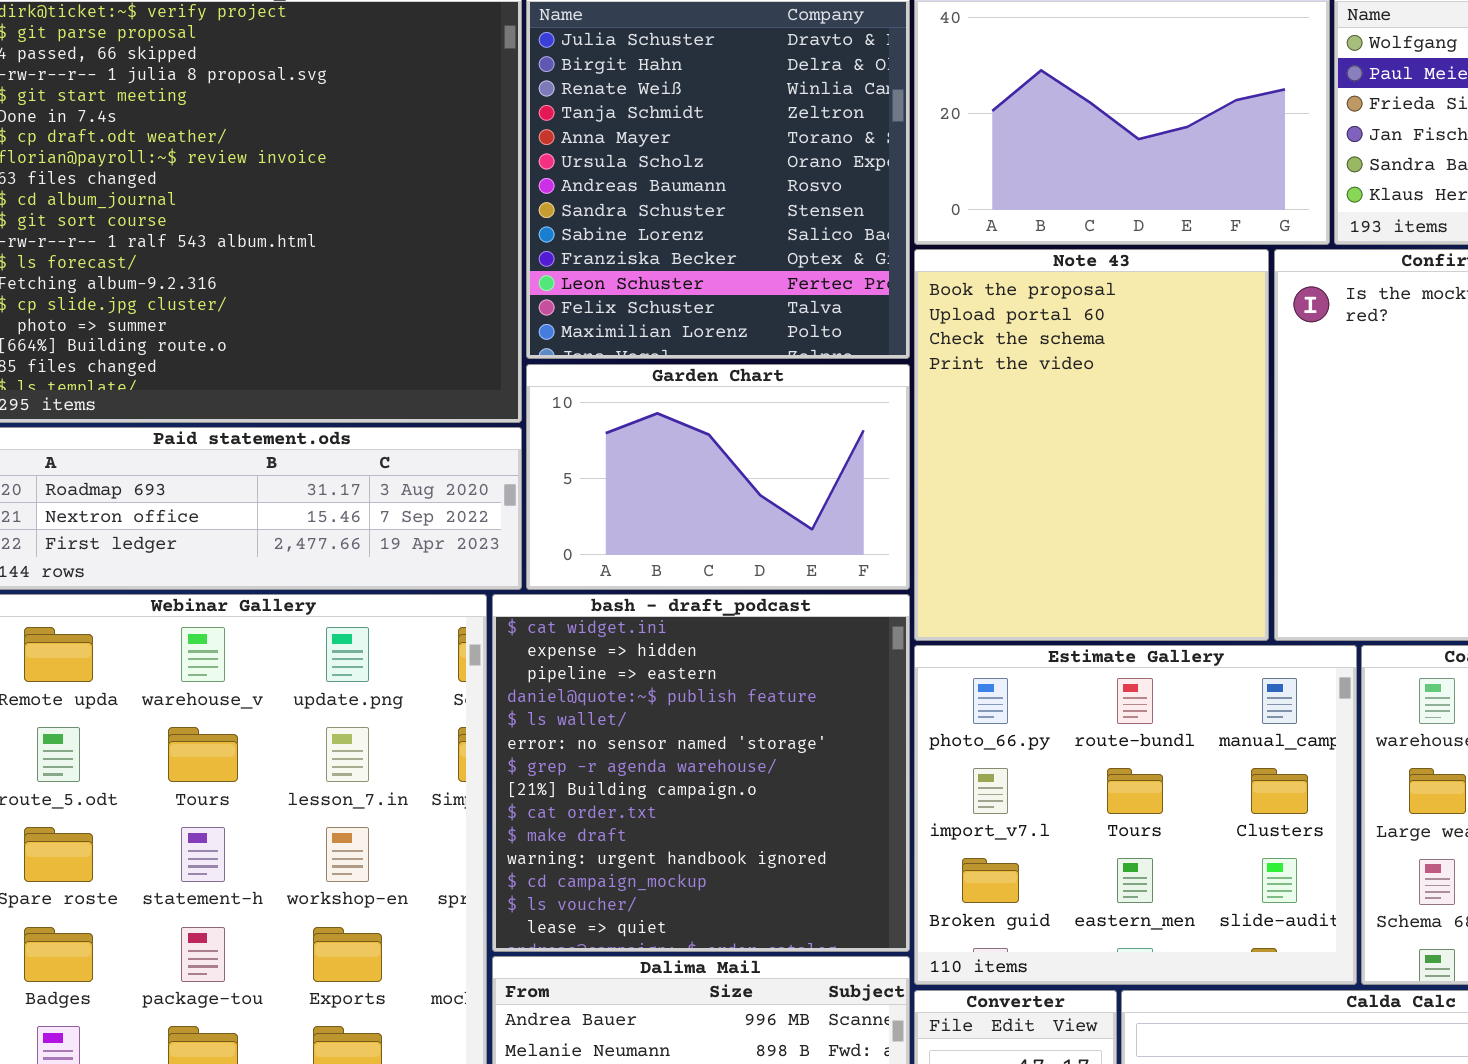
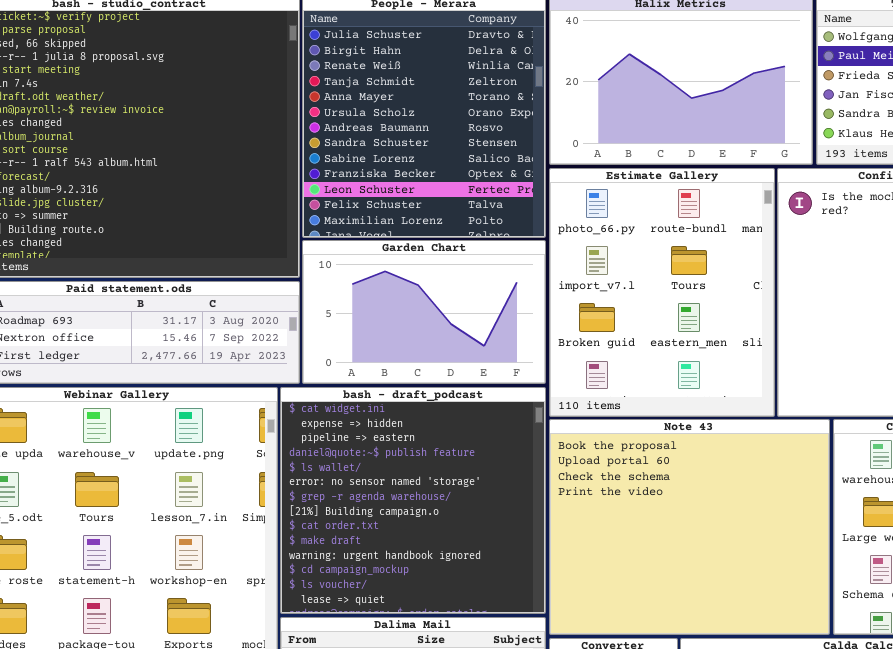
Note 43: [914,249,1269,641] -> [549,419,830,635], moved, resized
Estimate Gallery: [914,645,1357,985] -> [549,168,775,417], moved, resized

